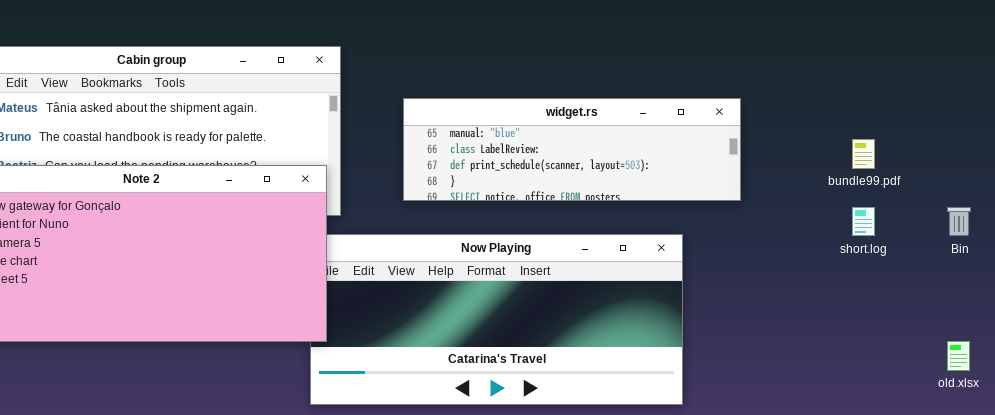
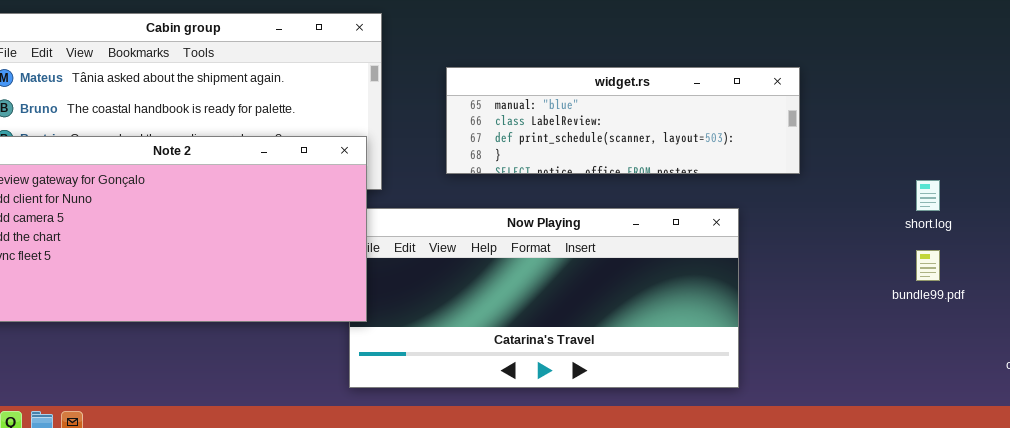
bundle99.pdf: [852,139,875,169] -> [916,250,940,281], moved

